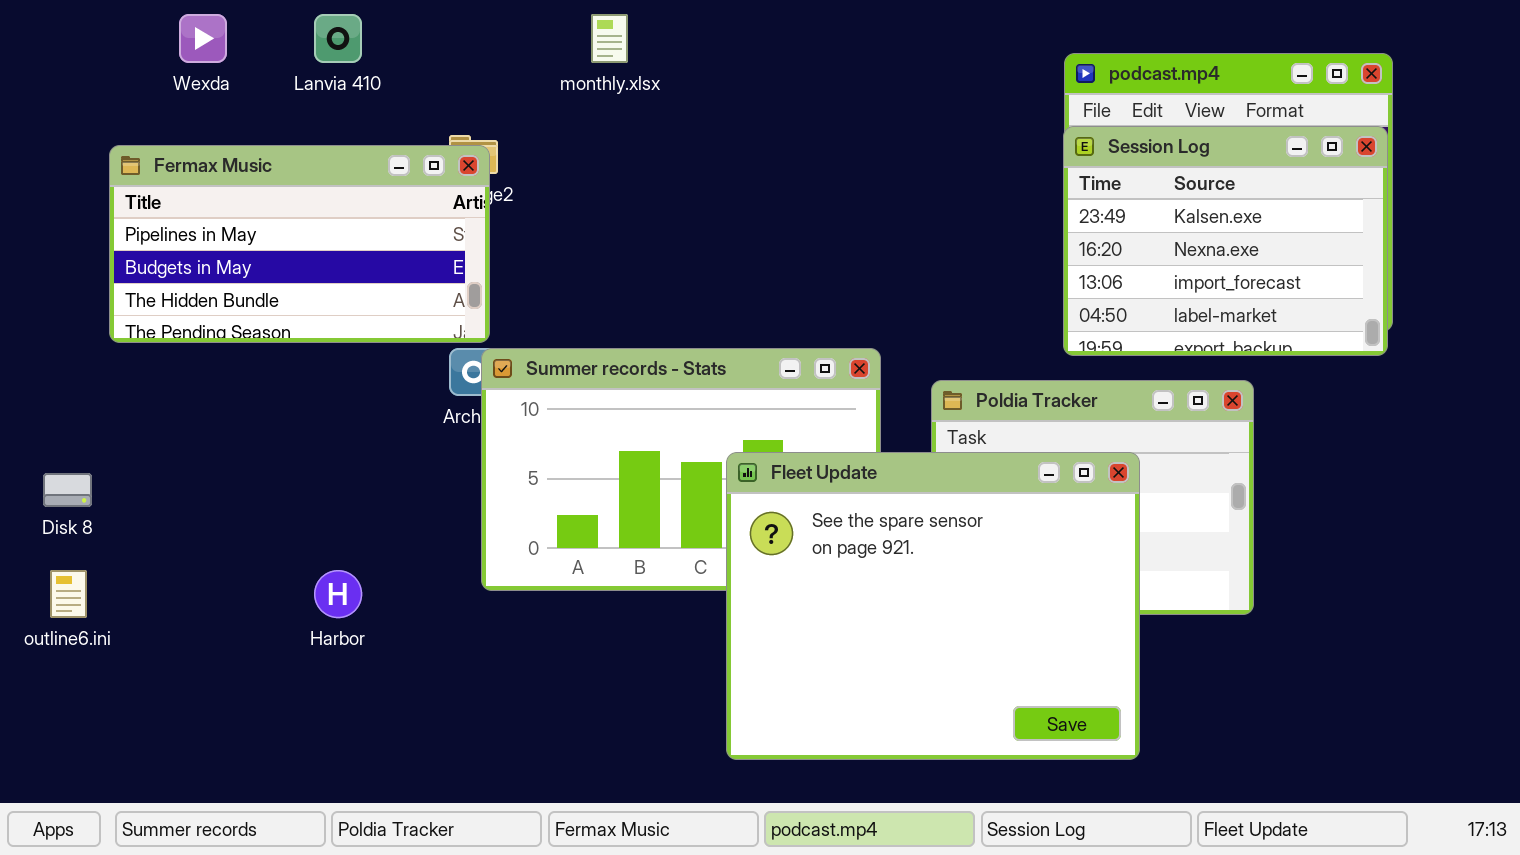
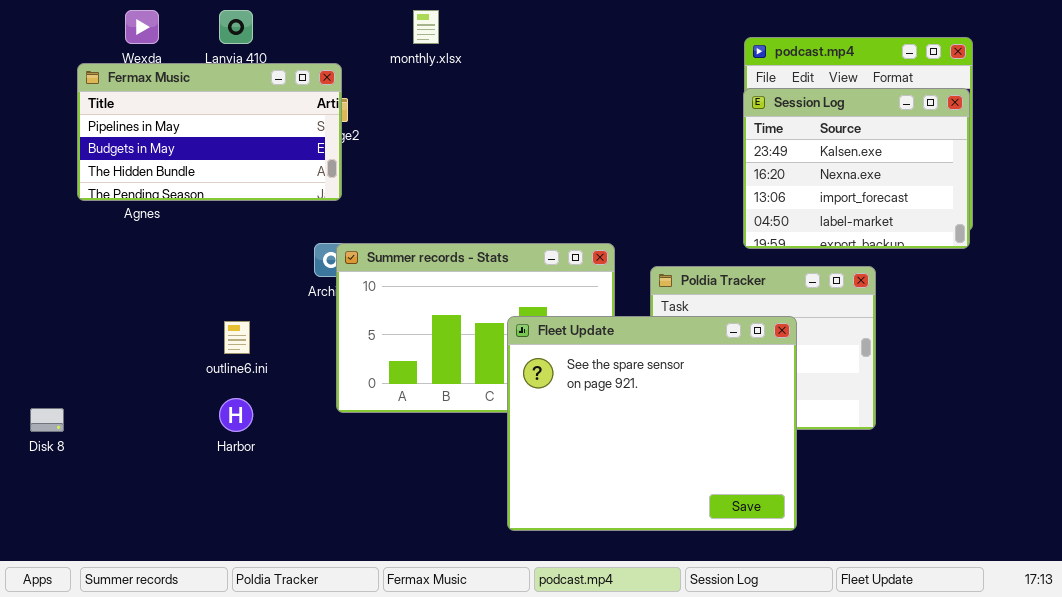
Fermax Music: [109,145,490,343] -> [77,63,342,201], moved
Disk 8: [43,473,92,507] -> [30,408,64,432], moved
outline6.ini: [50,570,87,618] -> [224,321,250,354], moved

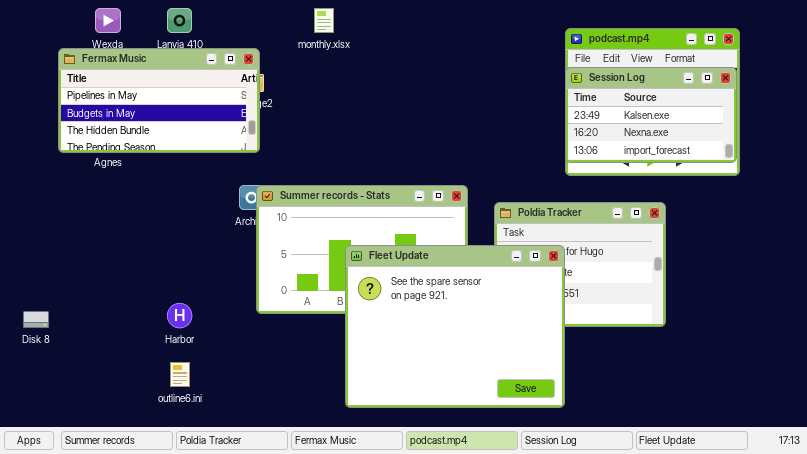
Session Log: [743,88,970,249] -> [565,67,737,163], resized
Fleet Update: [507,316,797,531] -> [345,245,565,408], moved
outline6.ini: [224,321,250,354] -> [170,362,190,387], moved

